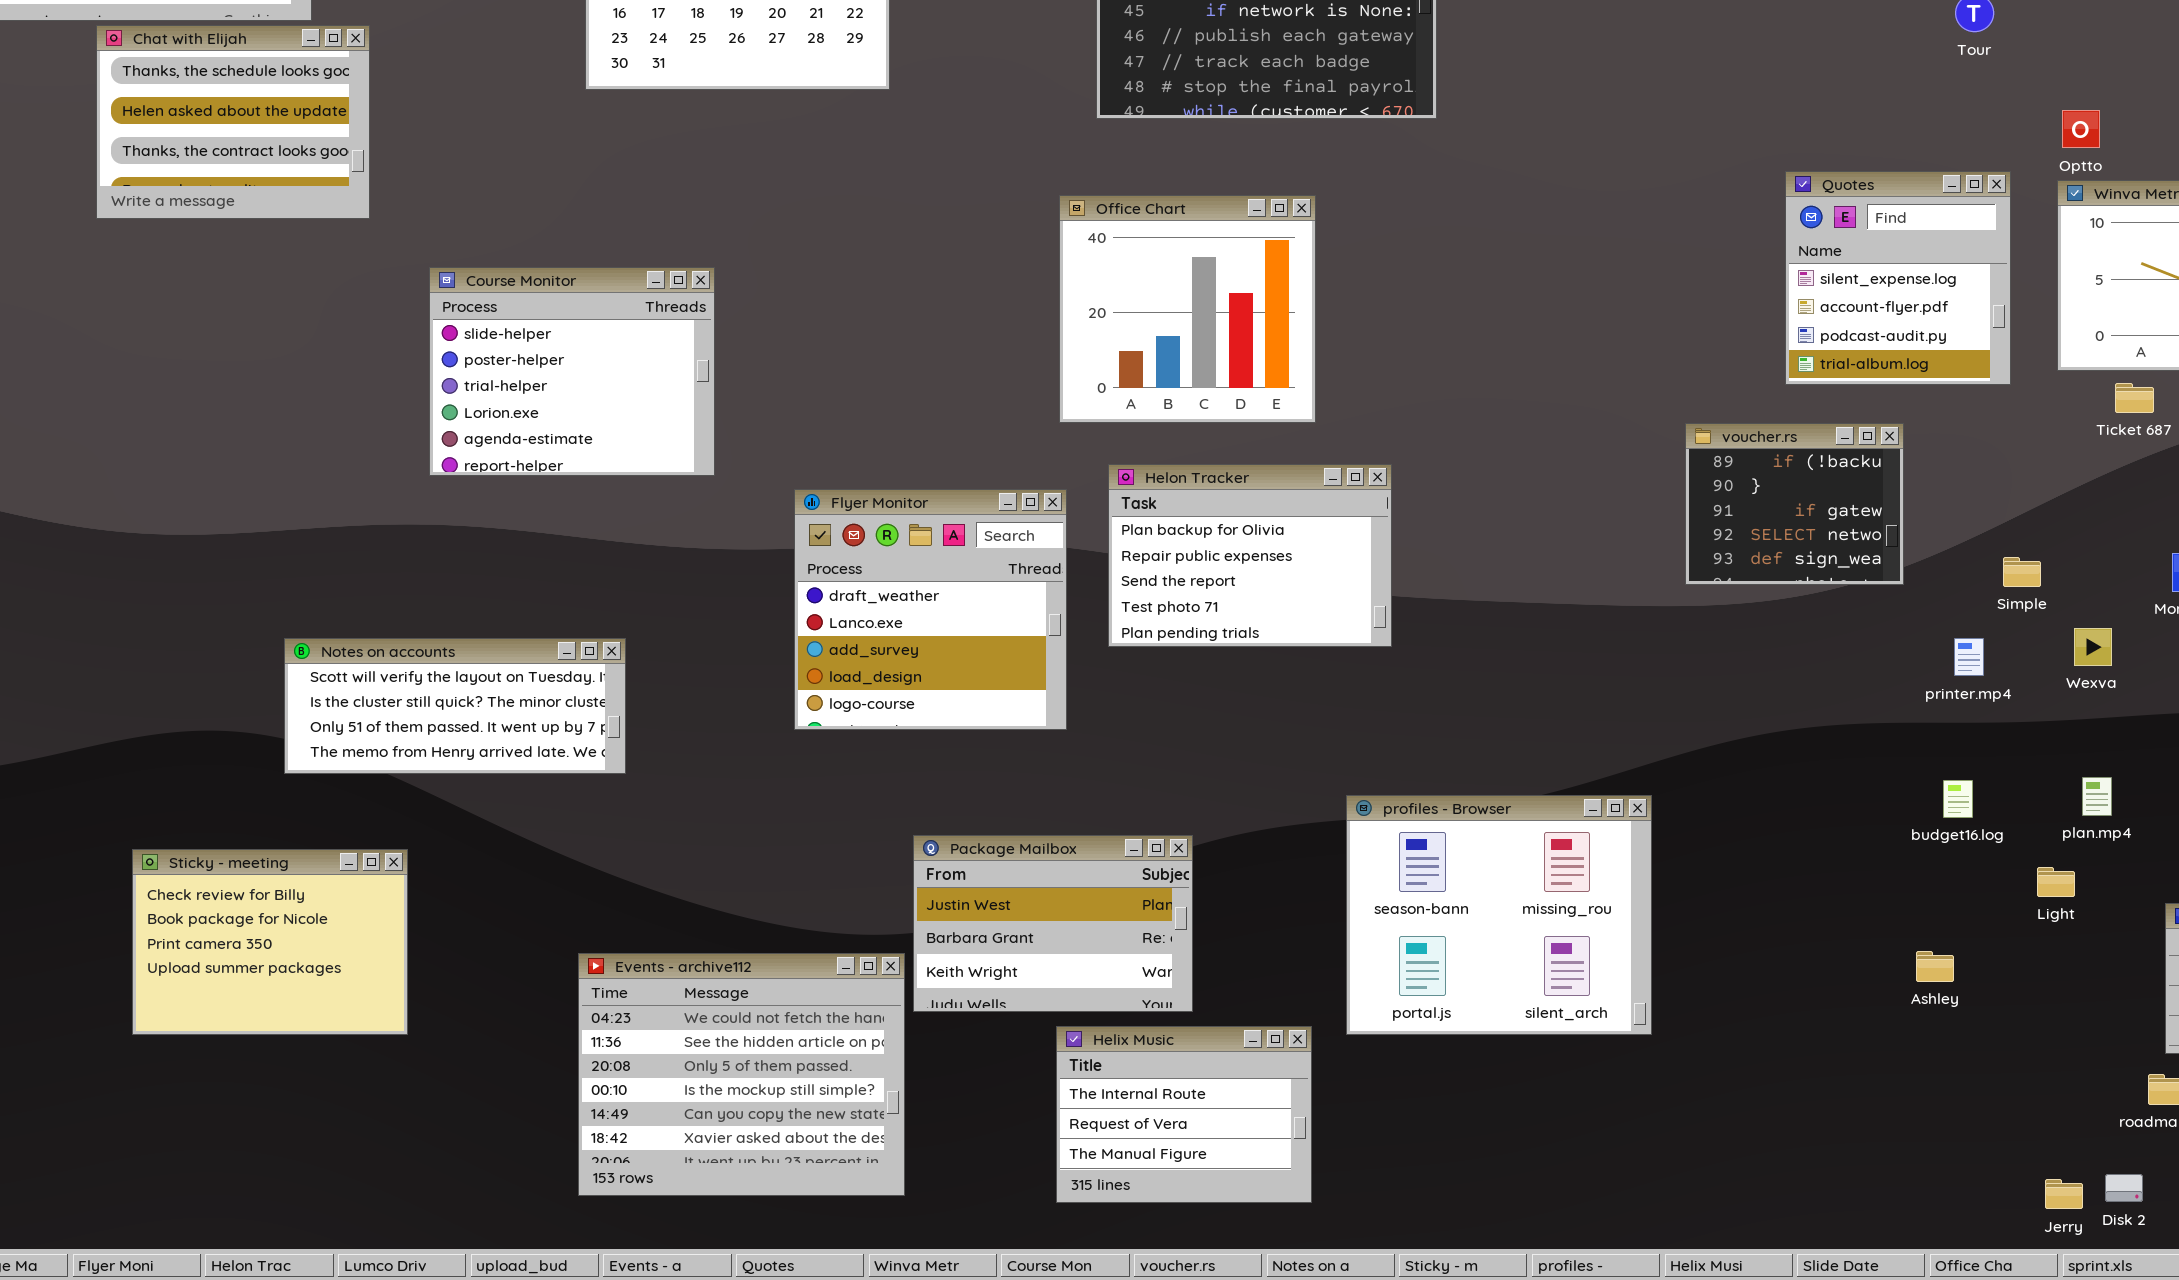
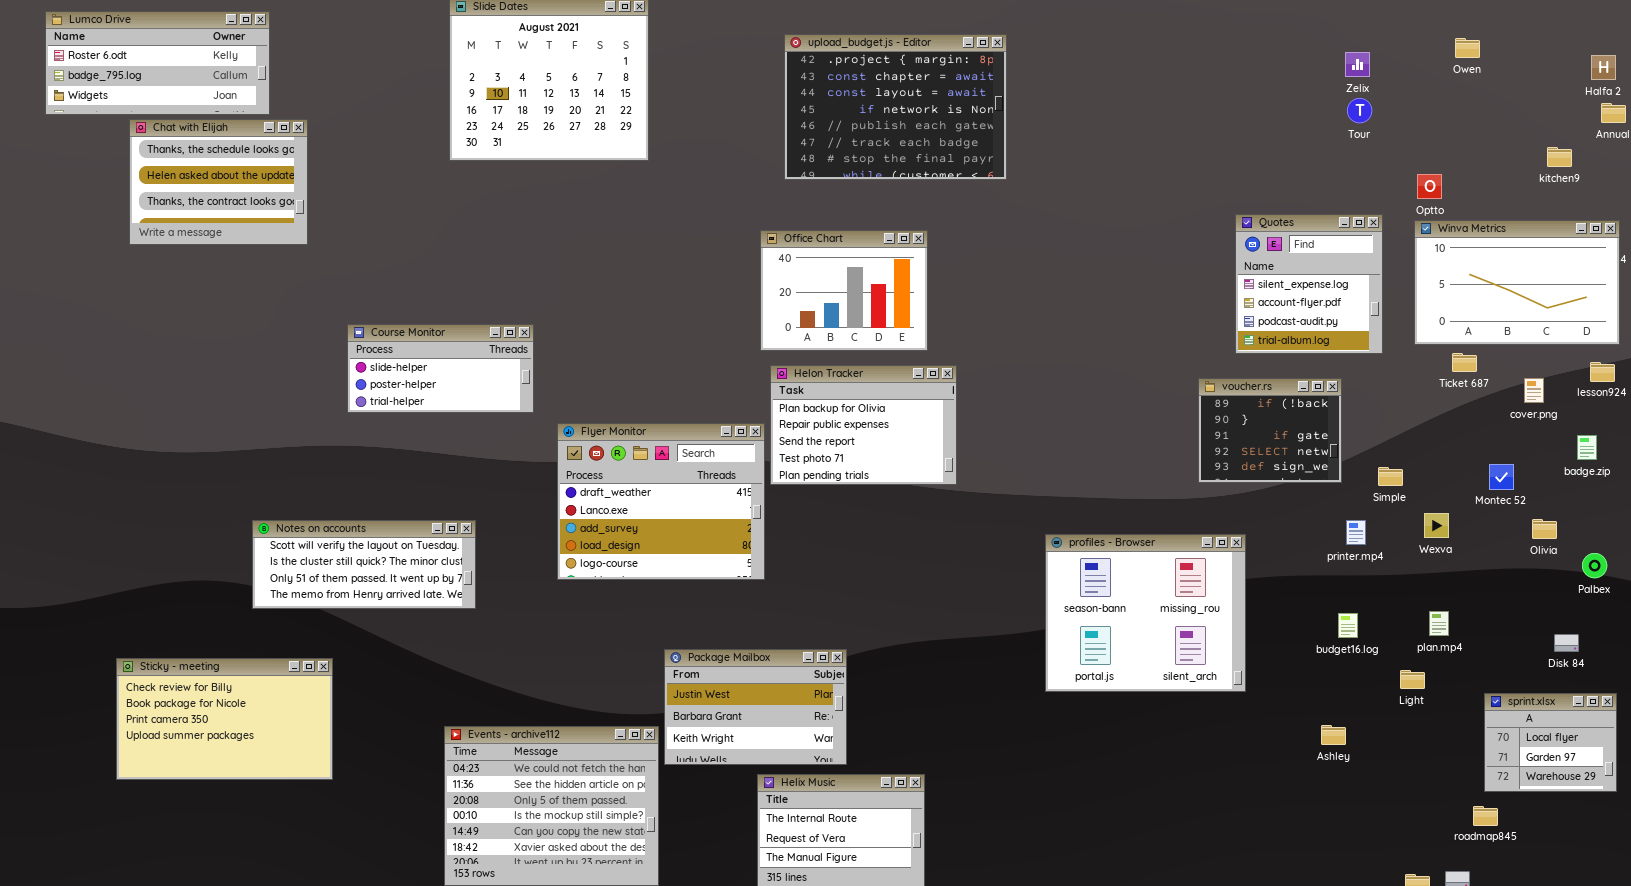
Office Chart: [1059,195,1316,423] -> [760,230,928,351], resized
Course Monitor: [429,267,715,476] -> [347,324,534,413], resized
voucher.rs: [1685,423,1904,585] -> [1198,378,1342,483], moved
Helon Tracker: [1108,464,1392,647] -> [770,365,957,485], moved
Flyer Monitor: [794,489,1067,730] -> [557,423,765,580], resized
profiles - Browser: [1346,795,1652,1035] -> [1045,534,1246,692], moved
Sticky - meeting: [132,849,408,1035] -> [116,658,333,780], resized

